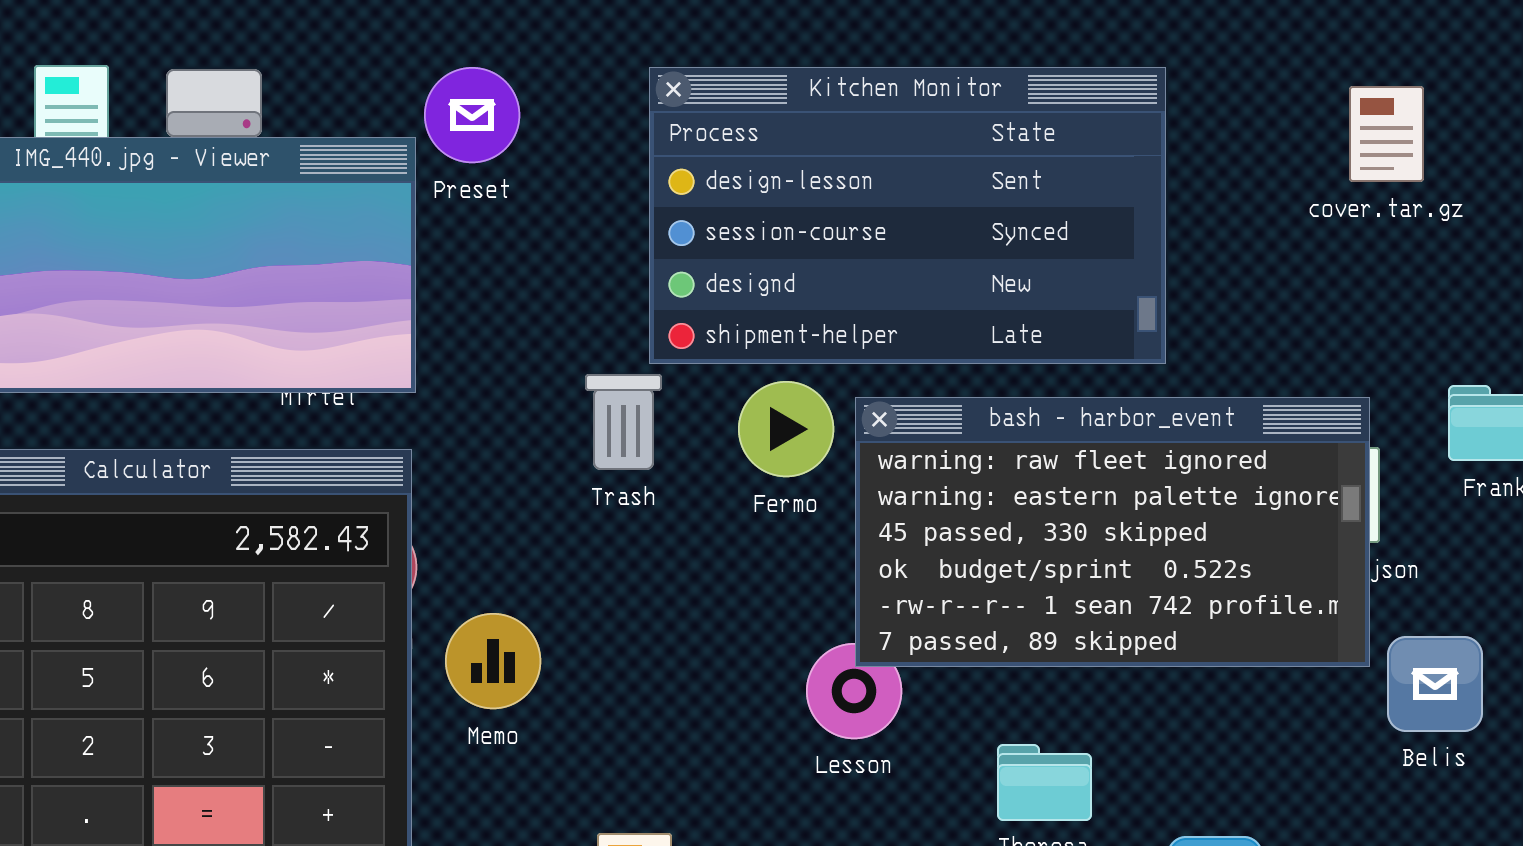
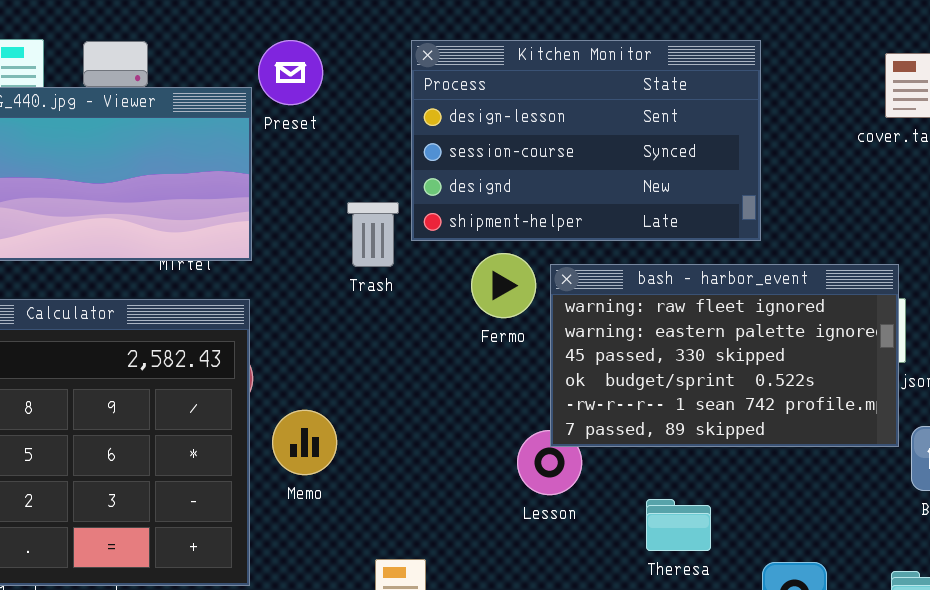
Trash: [585,374,662,470] -> [347,202,399,267], moved

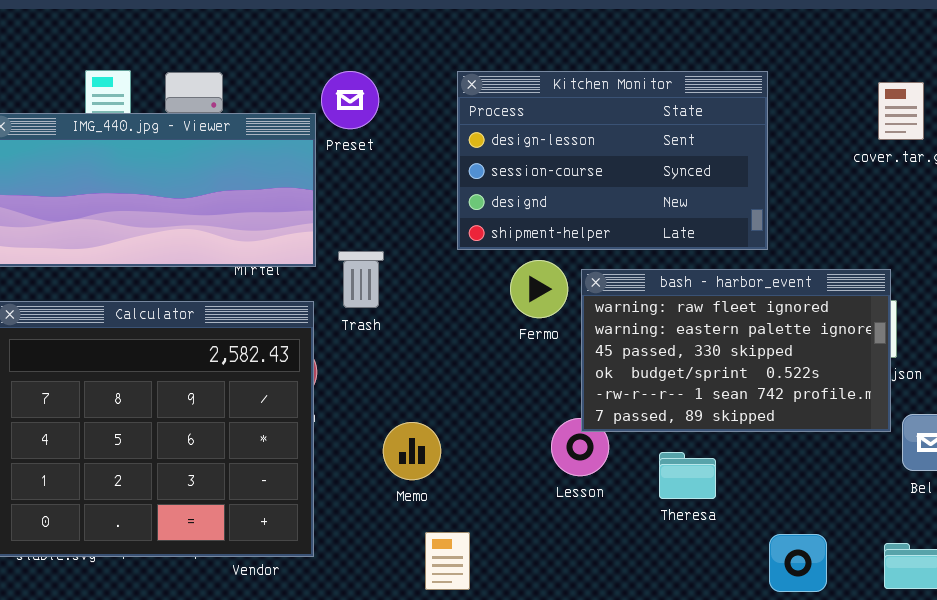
Trash: [347,202,399,267] -> [338,251,384,308], moved
Memo: [272,410,337,475] -> [383,422,441,480], moved
Theresa: [646,499,711,551] -> [659,452,716,499], moved

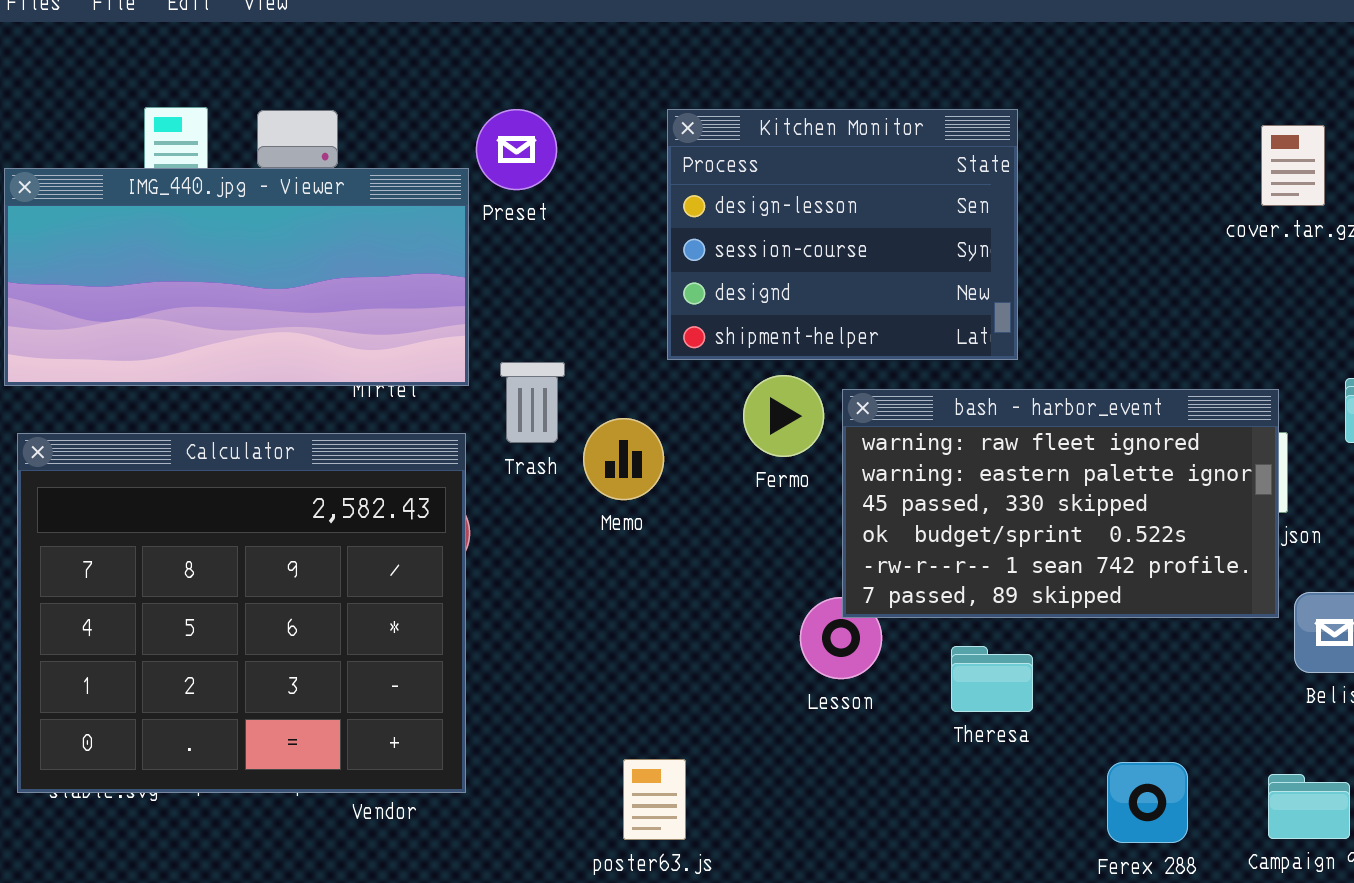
Kitchen Monitor: [457,71,768,250] -> [667,109,1018,360], resized
Memo: [383,422,441,480] -> [583,418,664,500], moved

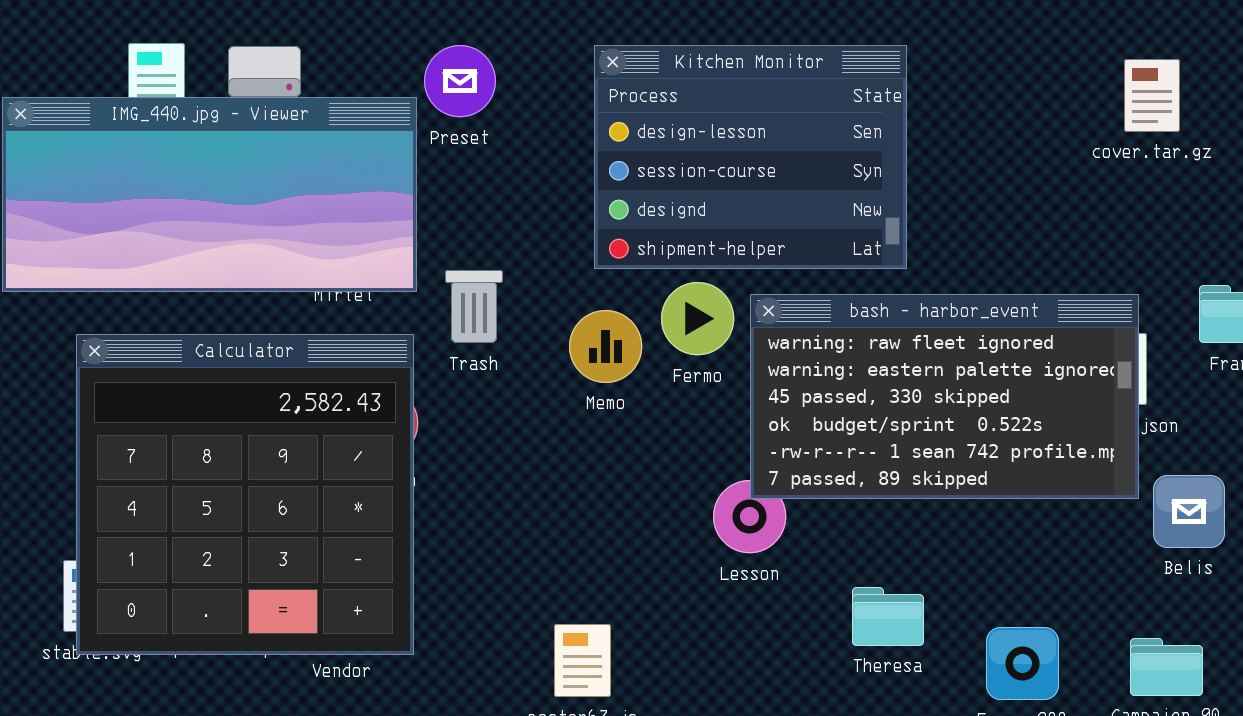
Memo: [583,418,664,500] -> [569,310,642,383], moved
Calculator: [17,433,466,793] -> [76,334,414,655], resized
Theresa: [951,646,1033,712] -> [852,587,924,646], moved

